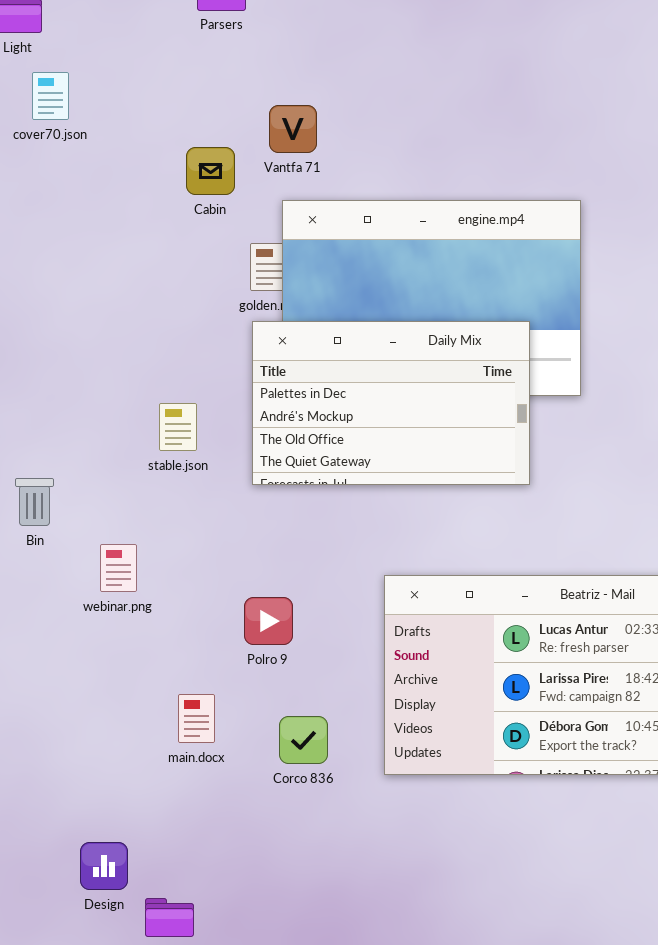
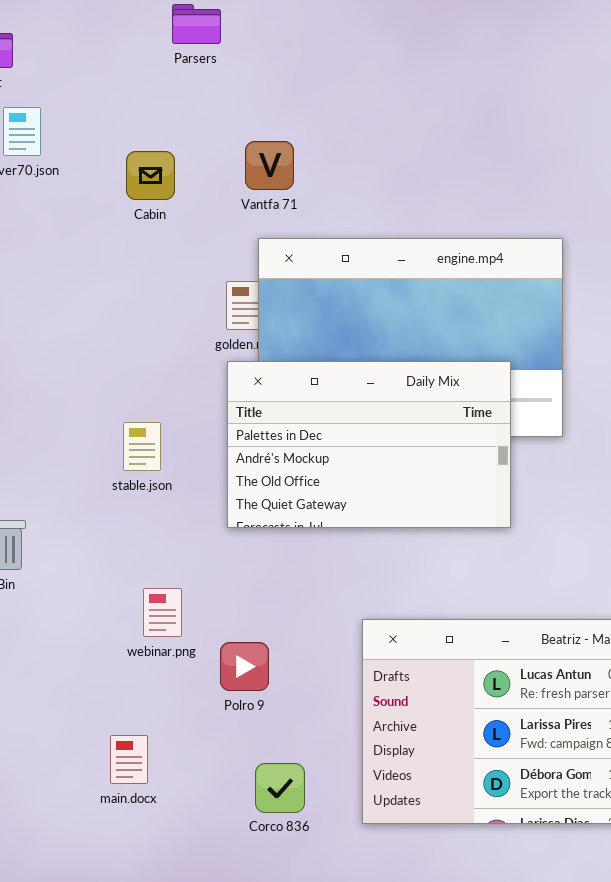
Cabin: [186,147,235,195] -> [126,151,175,200], moved
stable.json: [159,403,197,451] -> [123,422,161,471], moved
webinar.png: [100,544,137,592] -> [143,588,182,637], moved
main.docx: [178,694,215,743] -> [110,735,148,784], moved

